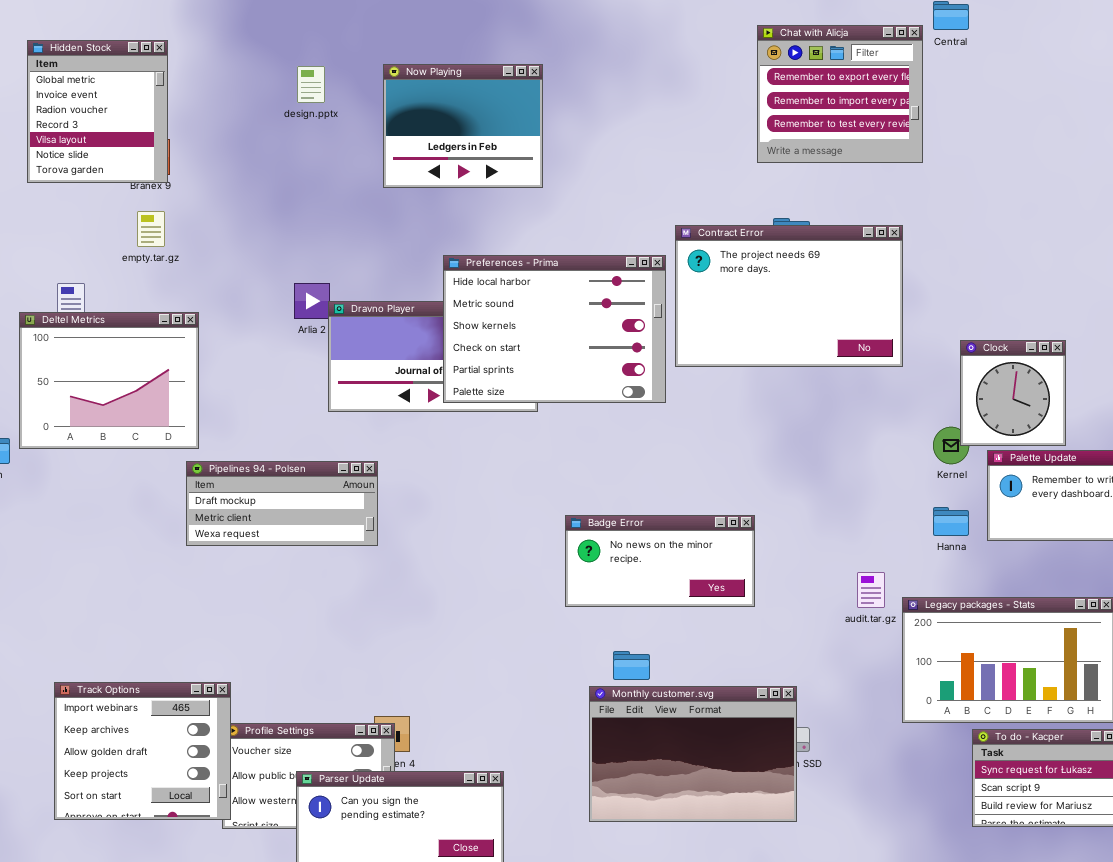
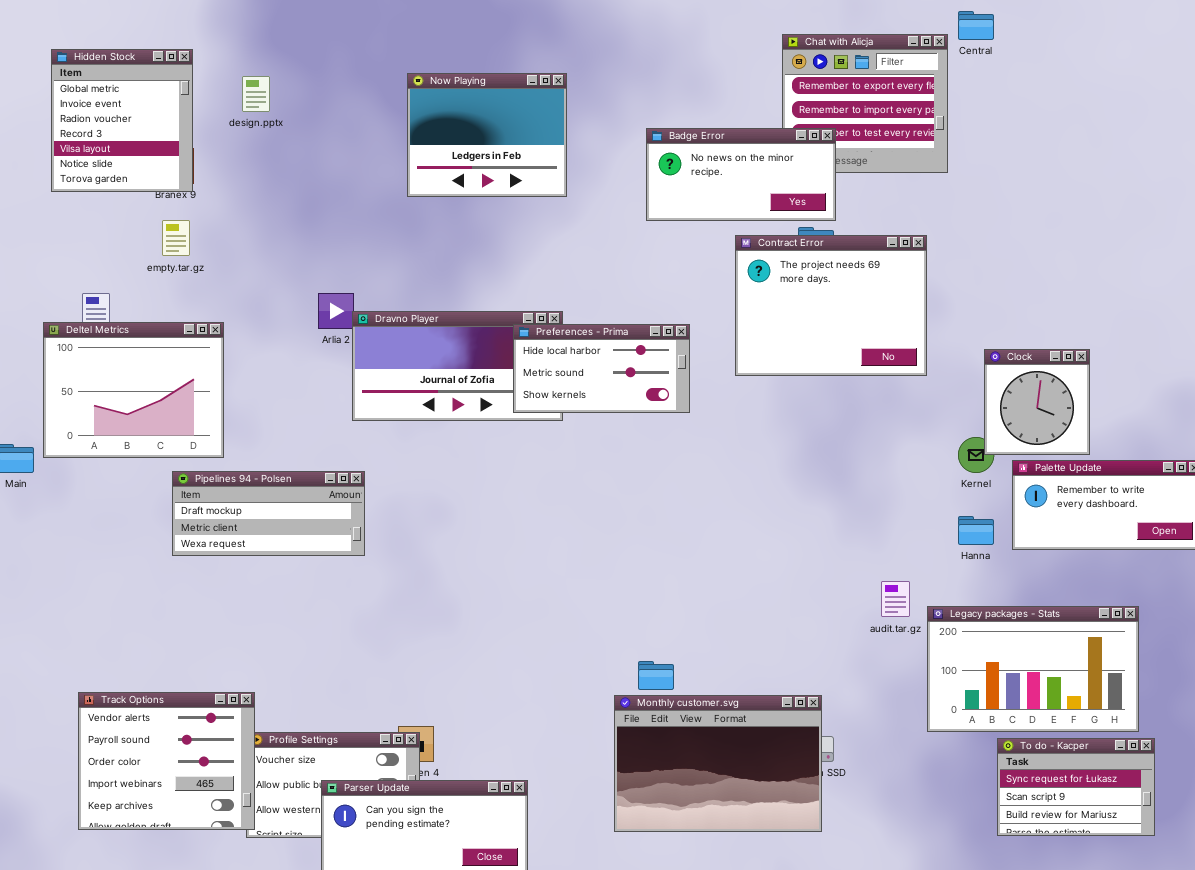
design.pptx: [297,66,325,103] -> [242,76,270,112], moved
Contract Error: [675,225,903,367] -> [735,235,927,376], resized
Preferences - Prima: [443,255,666,403] -> [513,324,690,413], resized
Pipelines 94 - Polsen: [186,461,378,546] -> [172,471,365,556], moved
Badge Error: [565,515,755,607] -> [646,128,836,221], moved
Track Options: [54,682,231,820] -> [78,692,255,830], scrolled up 3 rows

